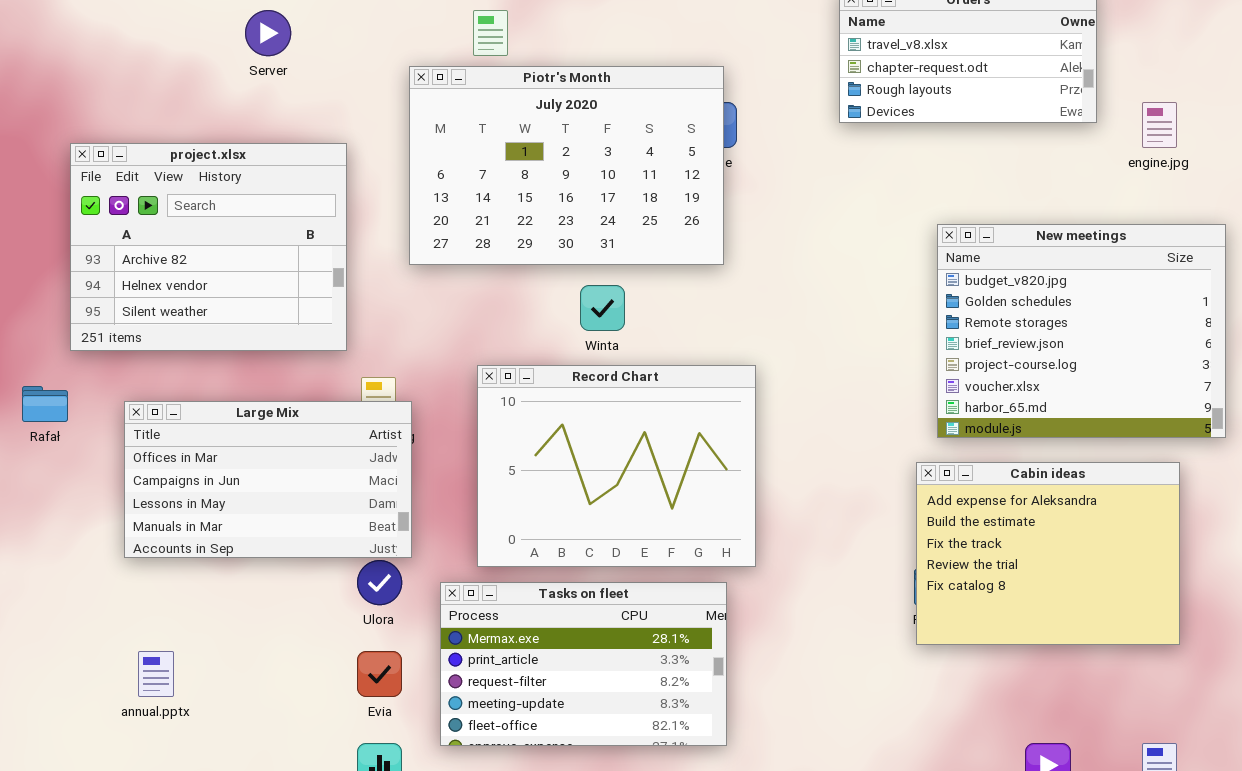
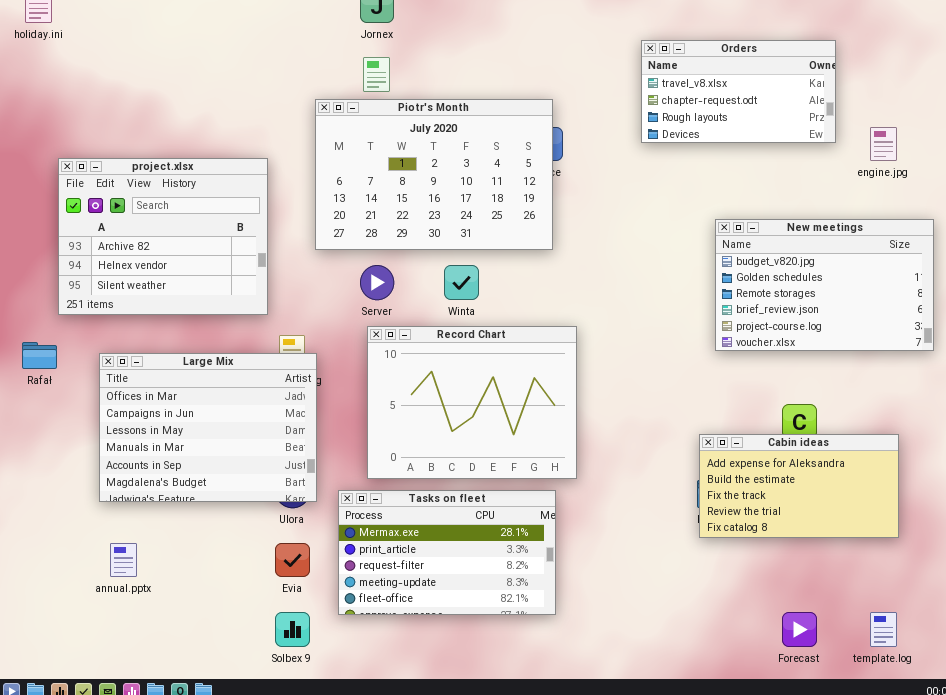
Server: [245,10,291,56] -> [360,265,394,300], moved
New meetings: [937,224,1226,438] -> [715,219,934,351], resized
Large Mix: [124,401,412,558] -> [99,353,317,502], resized
Cabin ideas: [916,462,1180,645] -> [699,434,899,538], resized

